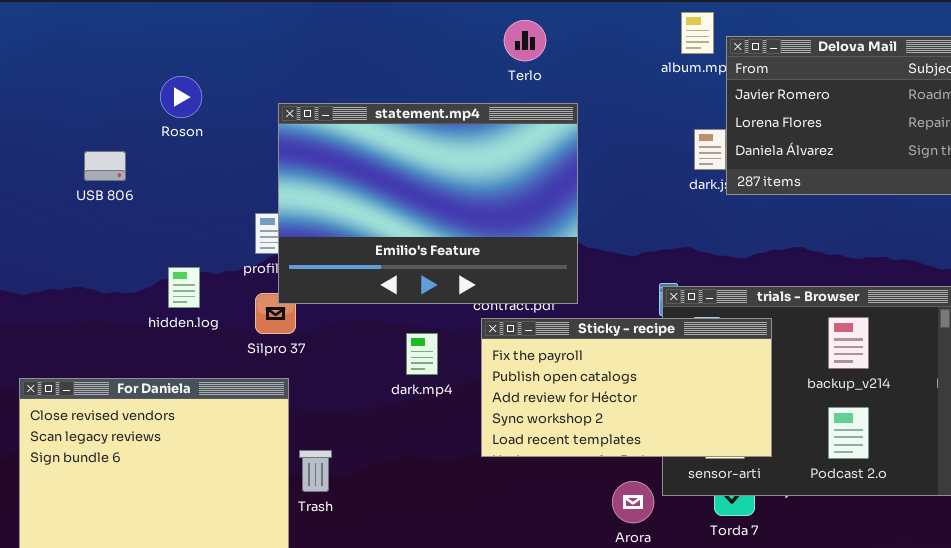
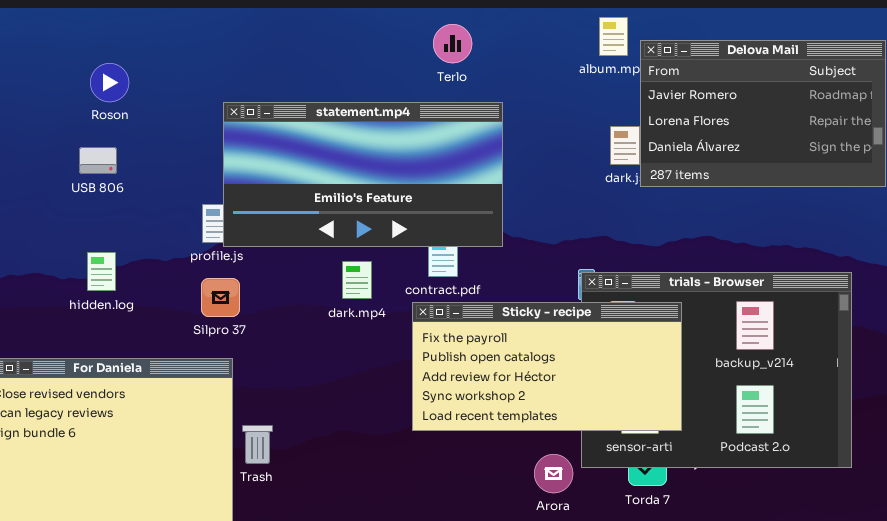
Roson: [160,76,202,118] -> [90,63,129,102], moved
statement.mp4: [278,103,578,304] -> [223,102,503,247], resized
USB 806: [84,151,126,181] -> [79,147,117,174], moved
hidden.log: [168,267,200,308] -> [87,252,116,291], moved
dark.mp4: [406,333,438,375] -> [342,261,372,299], moved

